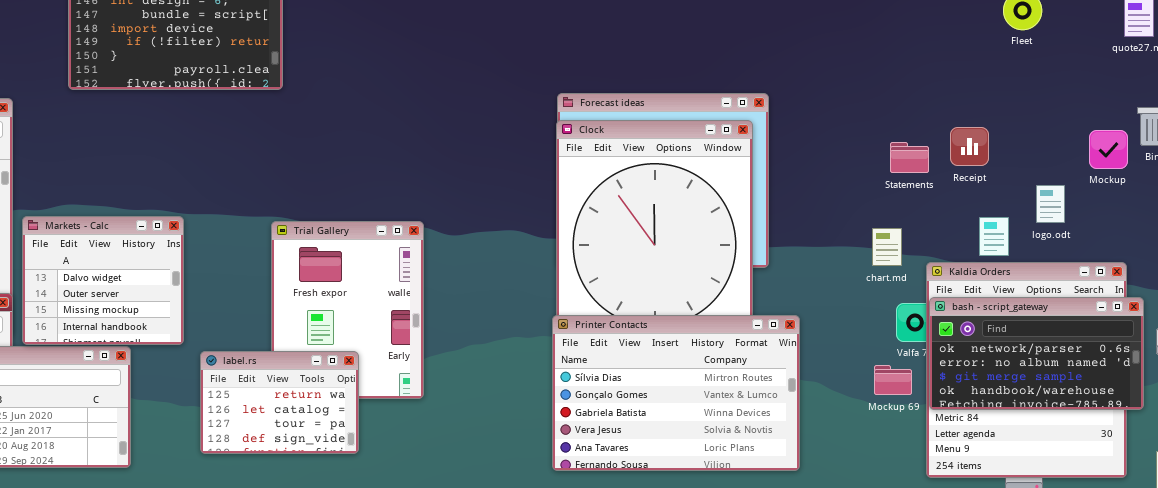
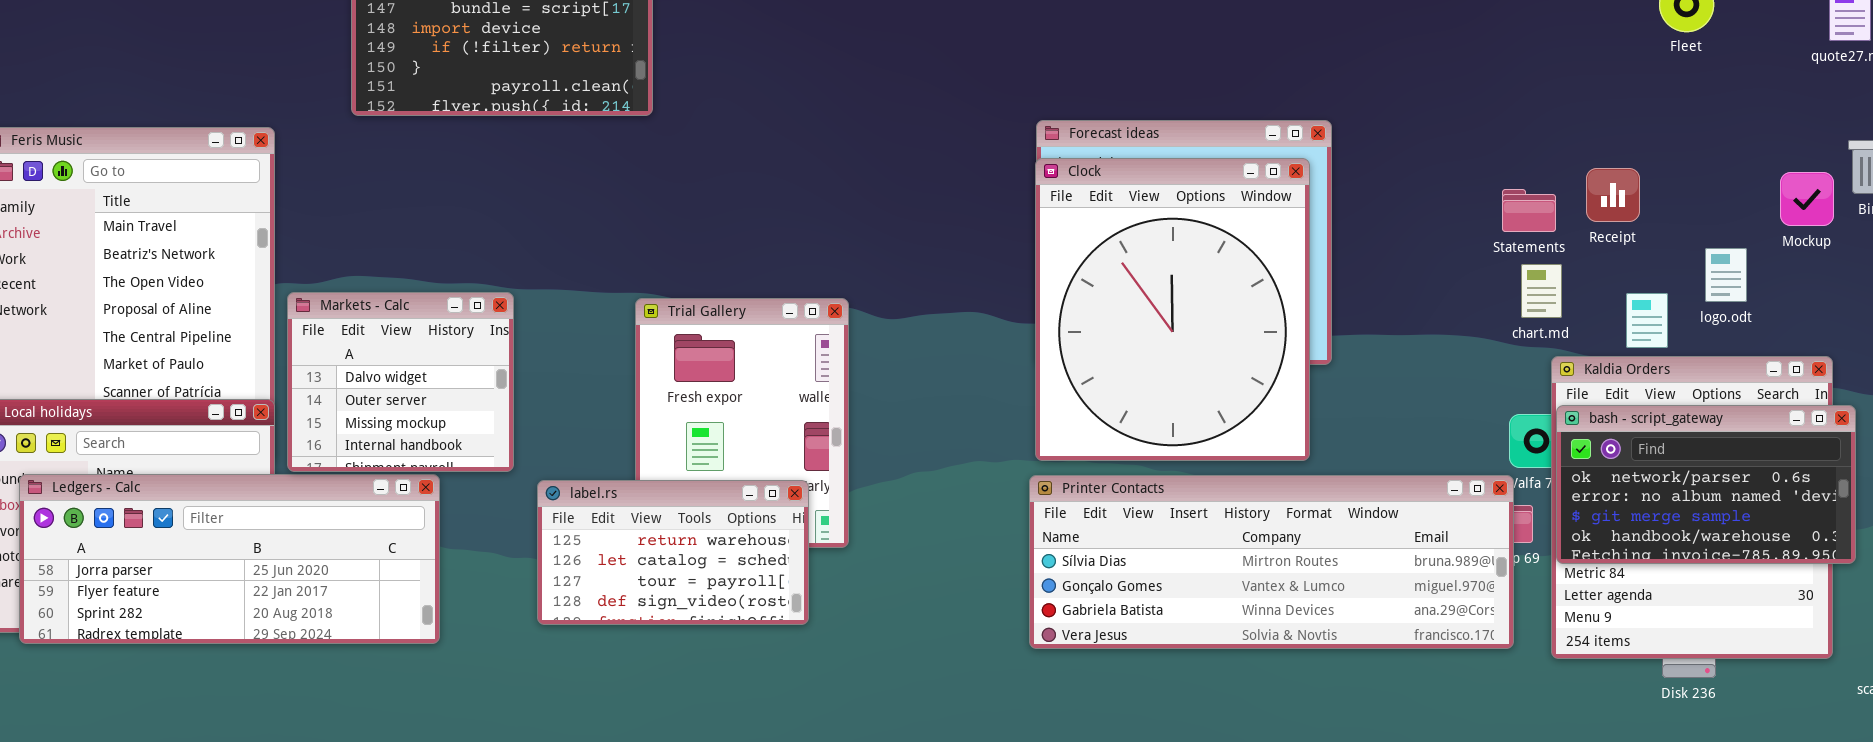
chart.md: [872,228,902,266] -> [1521,264,1562,318], moved
Printer Contacts: [552,315,800,471] -> [1029,475,1514,649], resized
label.rs: [200,351,359,454] -> [537,480,809,625], resized

